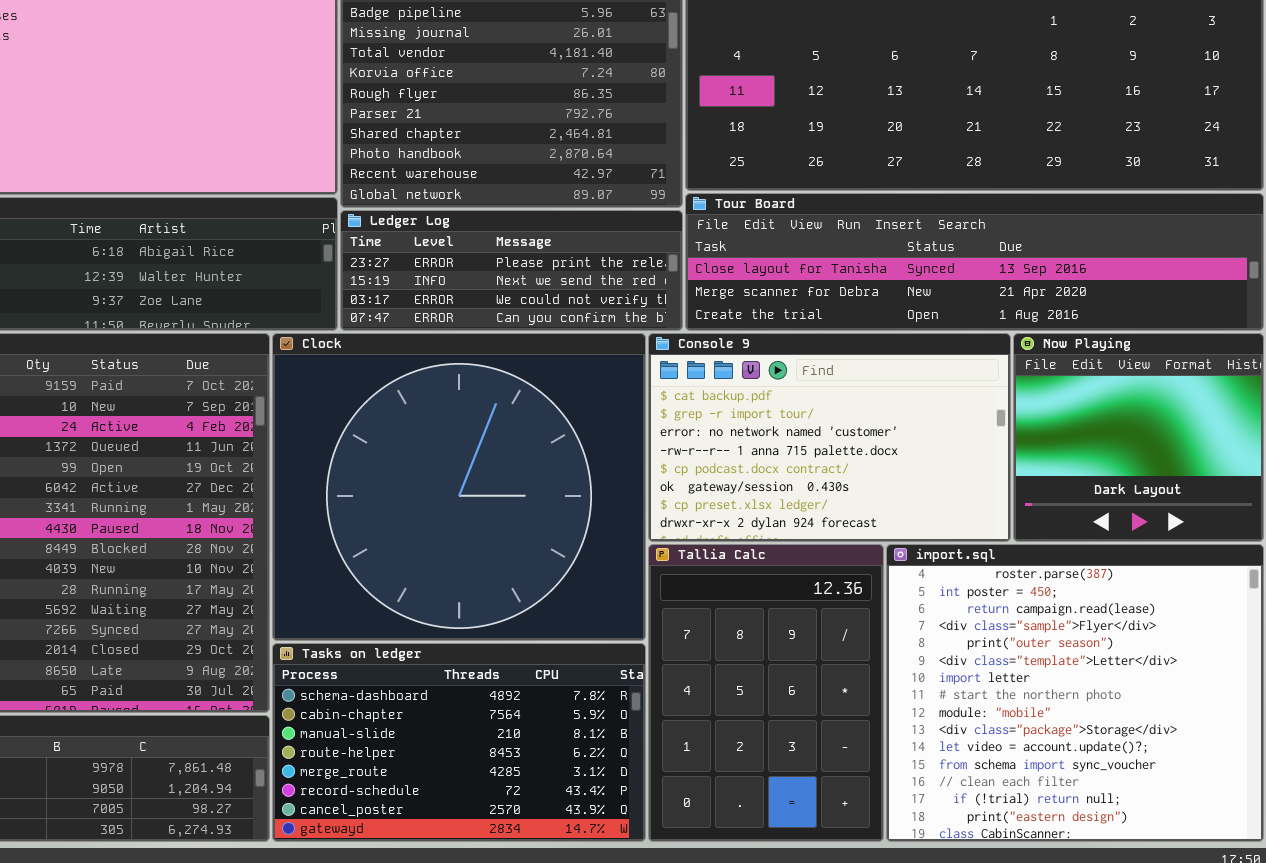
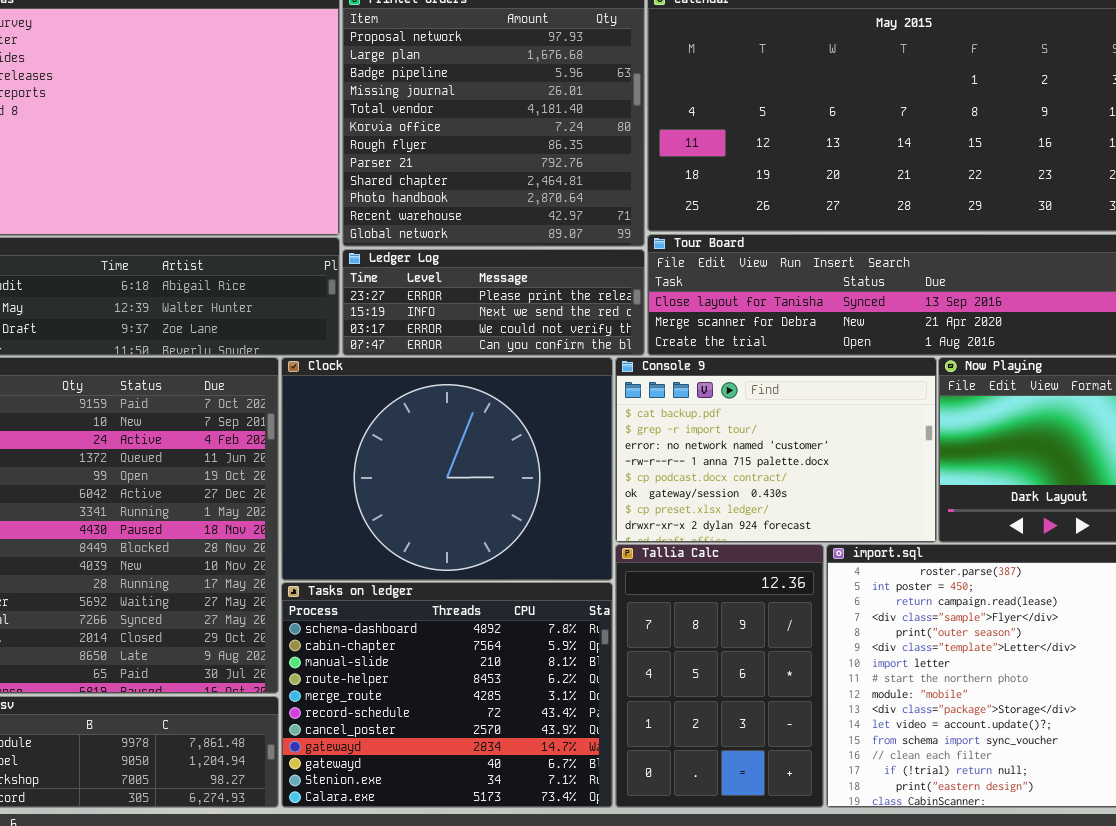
Clock: [272,333,646,641] -> [281,357,613,581], resized
Tasks on ledger: [272,643,646,842] -> [281,582,613,808], resized

